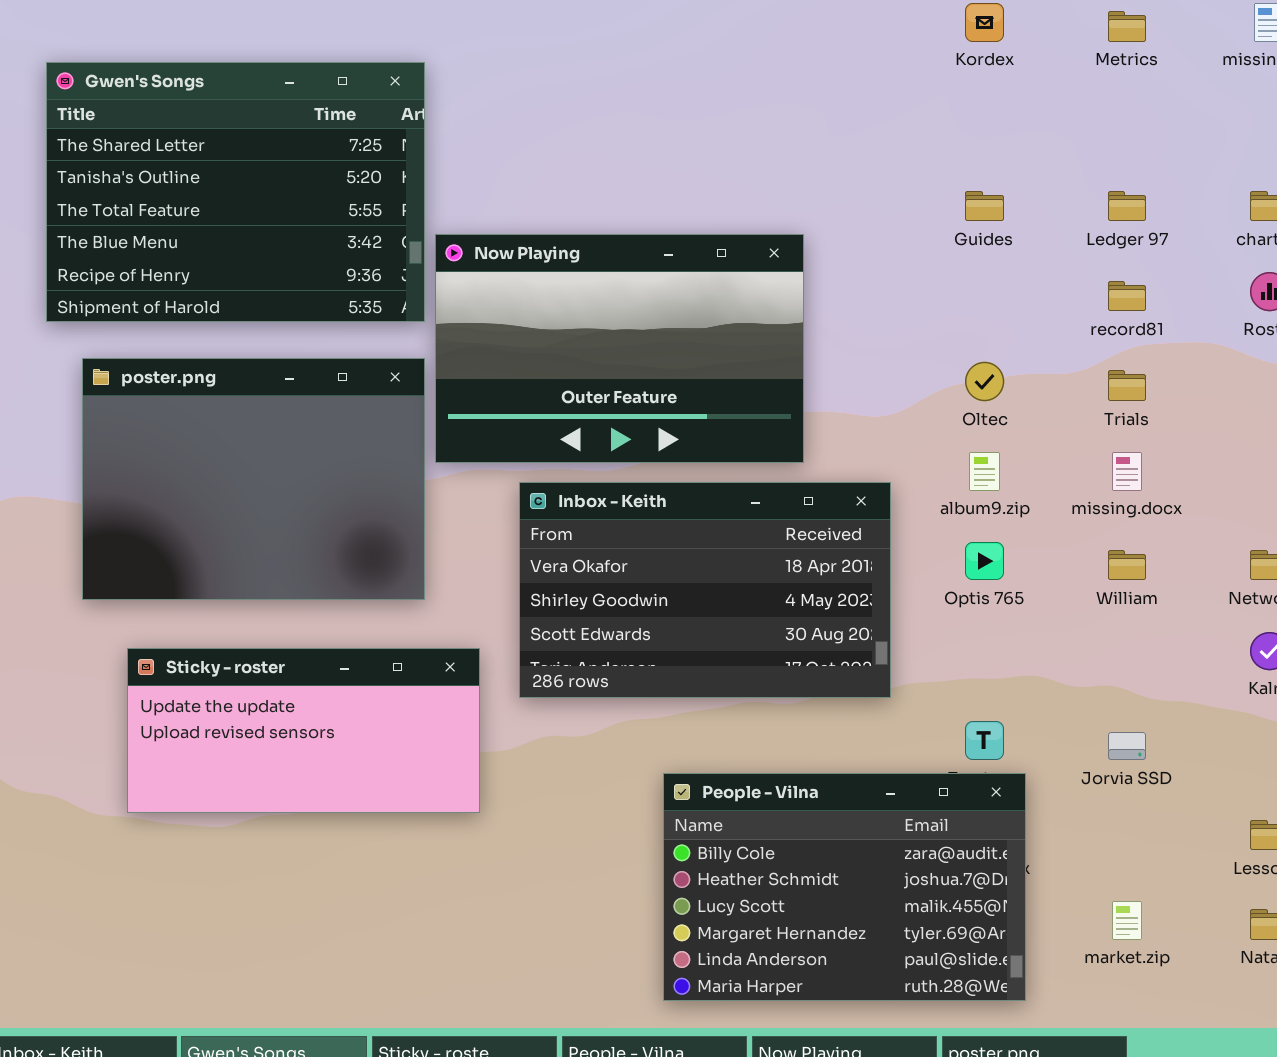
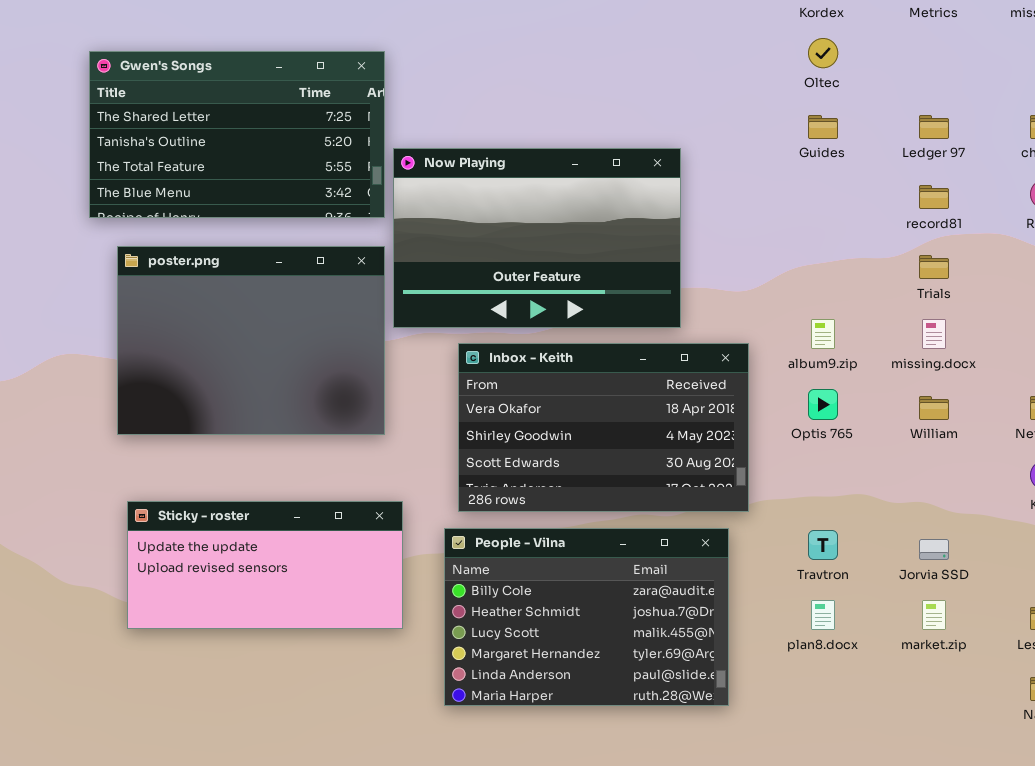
Gwen's Songs: [46,62,425,322] -> [89,51,385,218], resized
Oltec: [965,362,1004,401] -> [808,38,838,68], moved
Sticky - roster: [127,648,480,813] -> [127,501,403,629], moved
People - Vilna: [663,773,1026,1001] -> [444,528,729,706], moved
market.zip: [1112,901,1142,940] -> [922,600,946,630], moved

